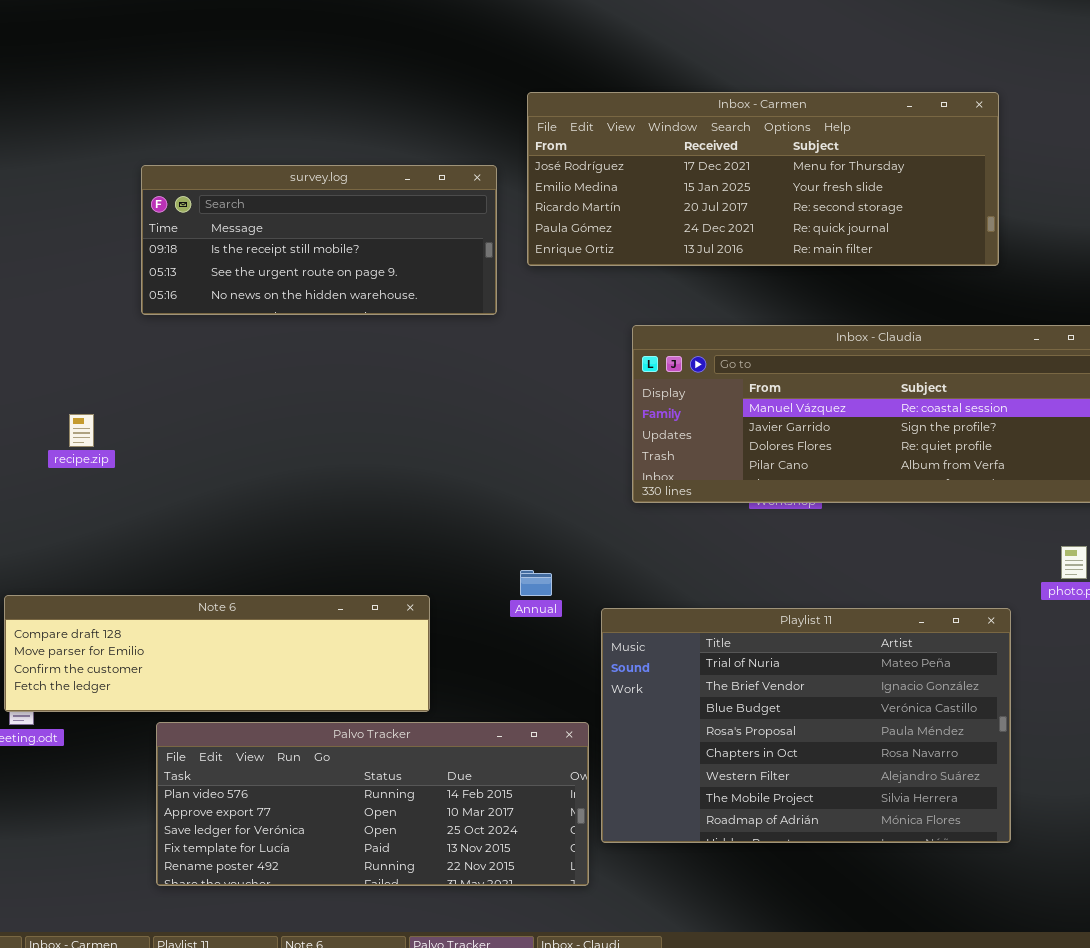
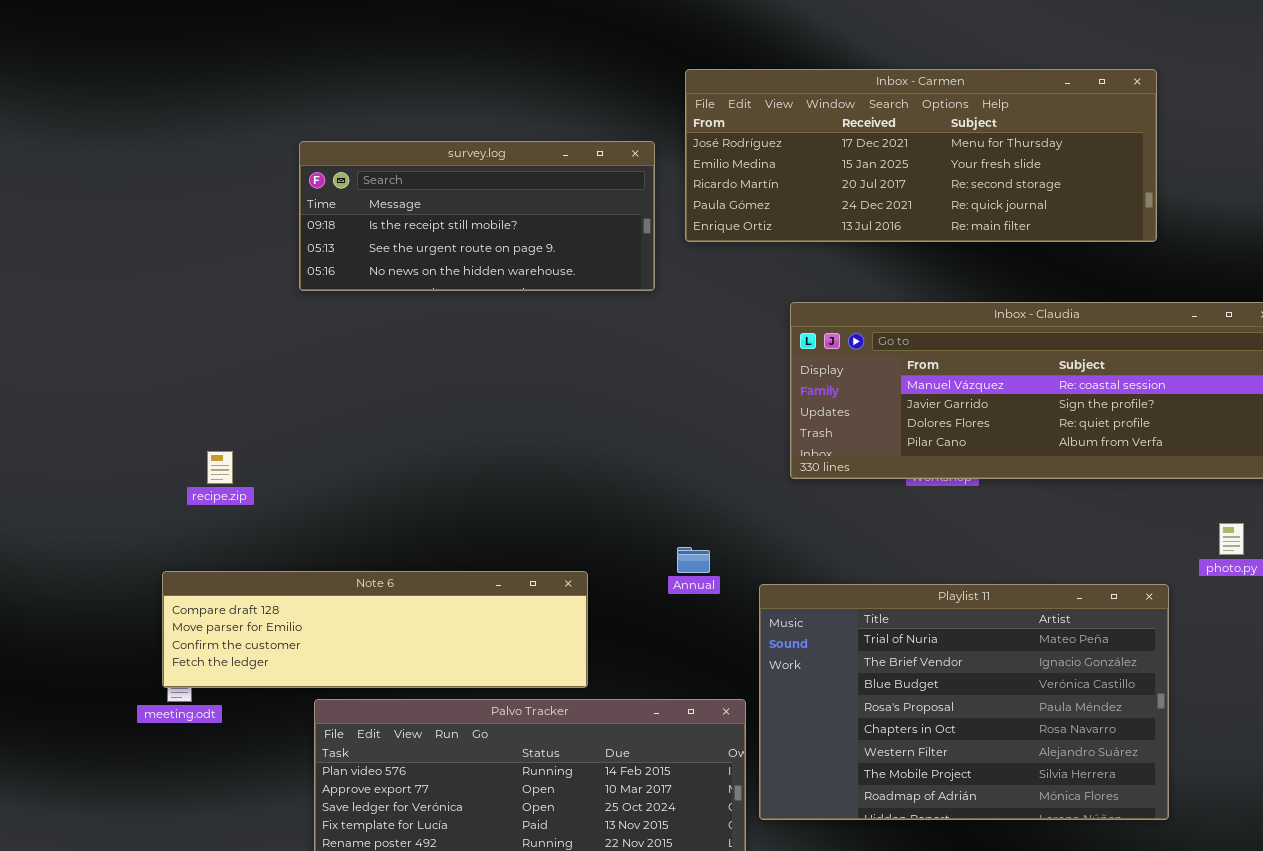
recipe.zip: [69,414,94,447] -> [207,451,233,484], moved

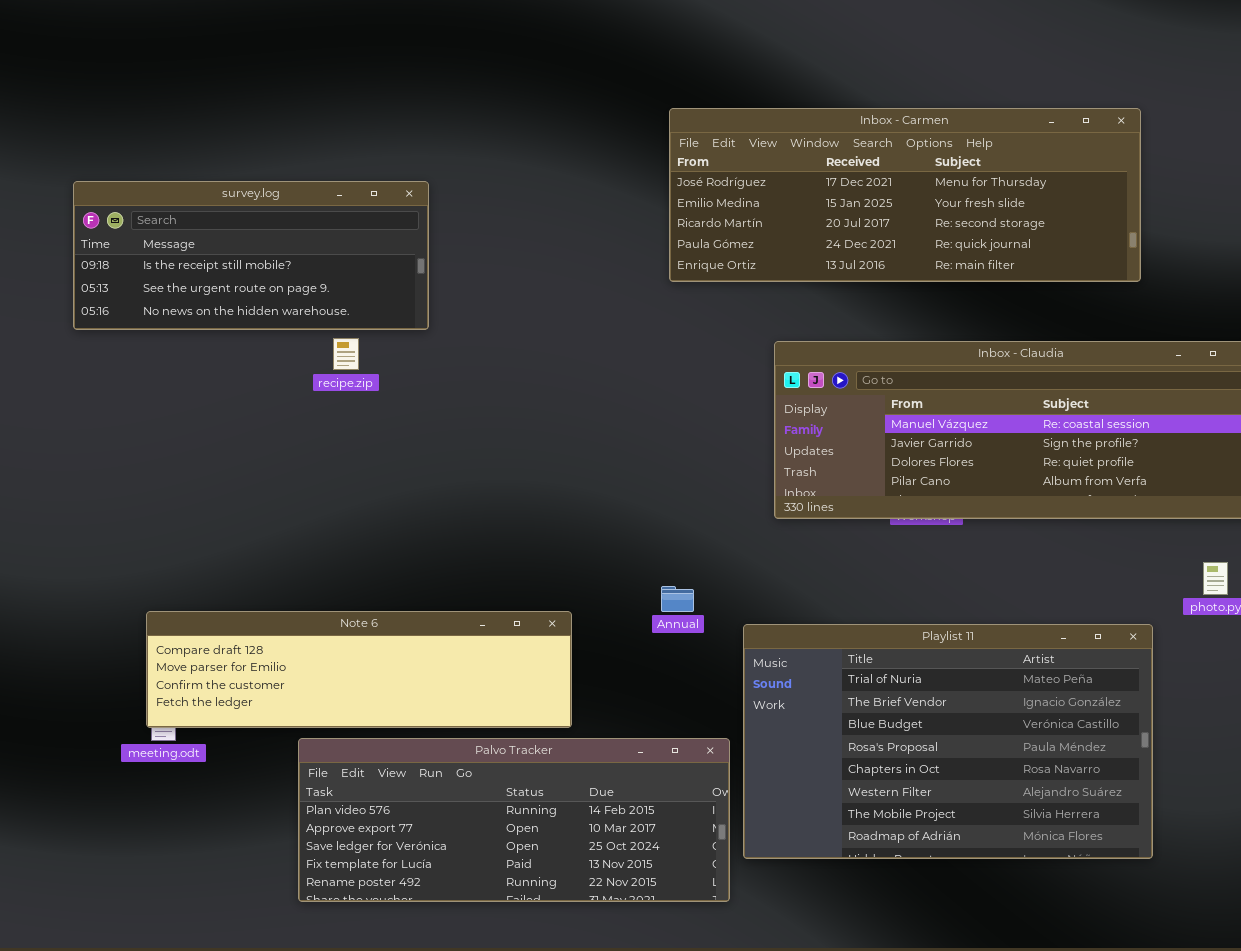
survey.log: [299,141,655,291] -> [73,181,429,330], moved
recipe.zip: [207,451,233,484] -> [333,338,359,370], moved

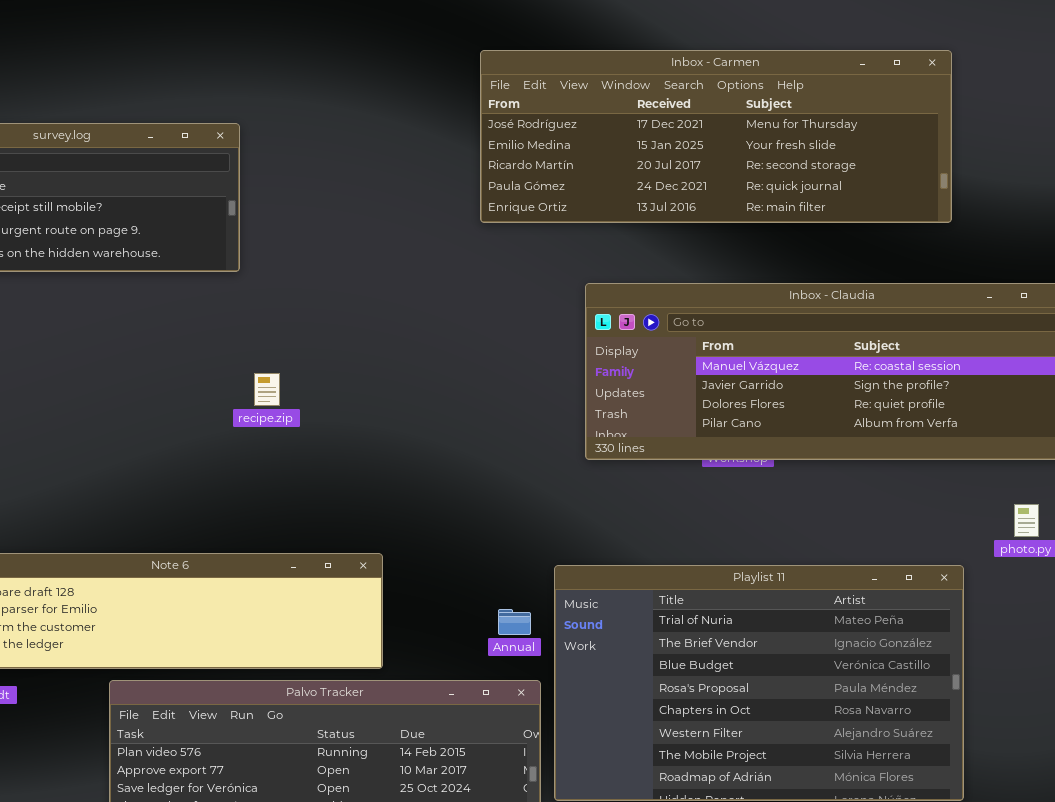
recipe.zip: [333,338,359,370] -> [254,373,280,406], moved
Annual: [661,586,694,612] -> [498,609,531,635], moved

